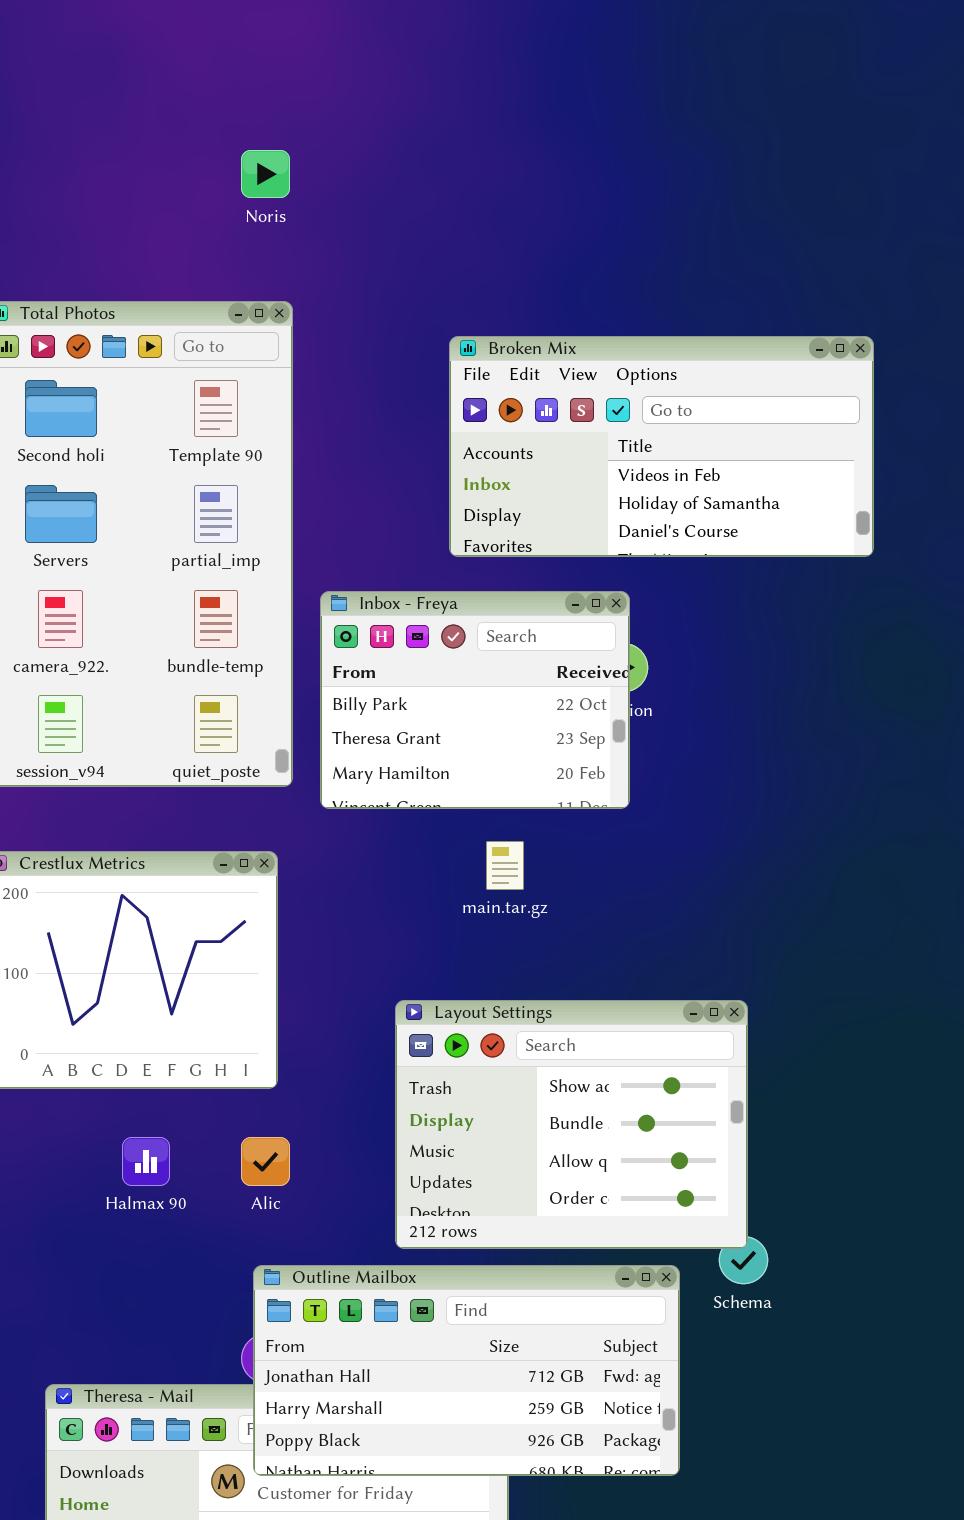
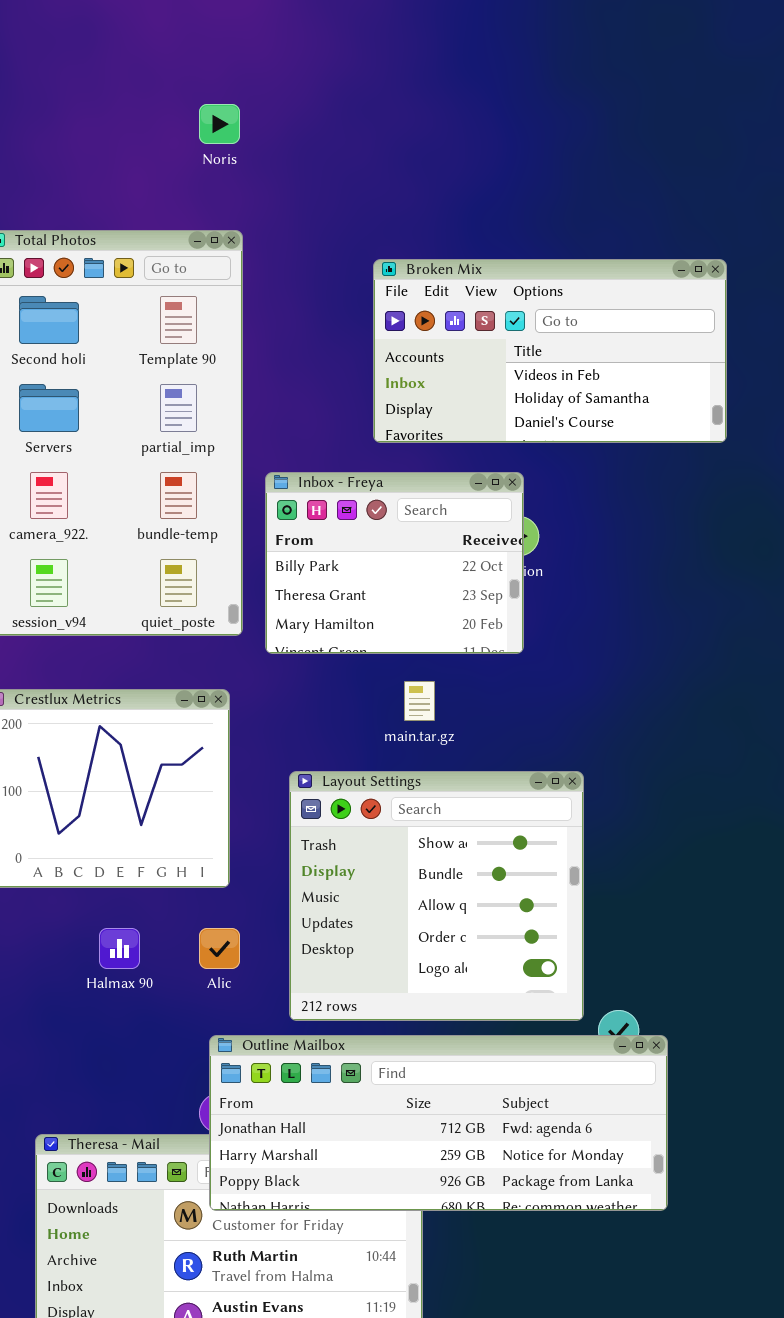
Layout Settings: [395,1000,748,1249] -> [289,771,584,1021], moved, resized
Outline Mailbox: [253,1265,680,1476] -> [209,1035,668,1211], resized

